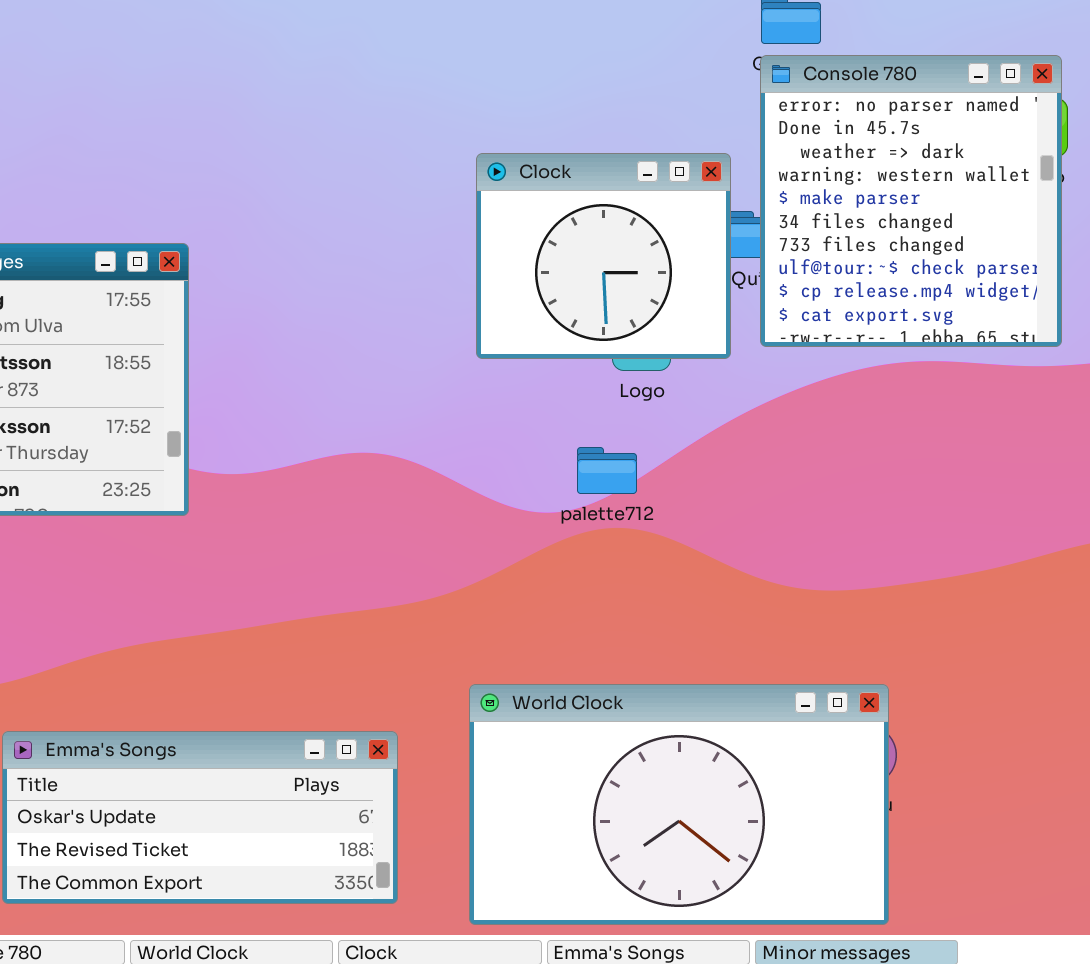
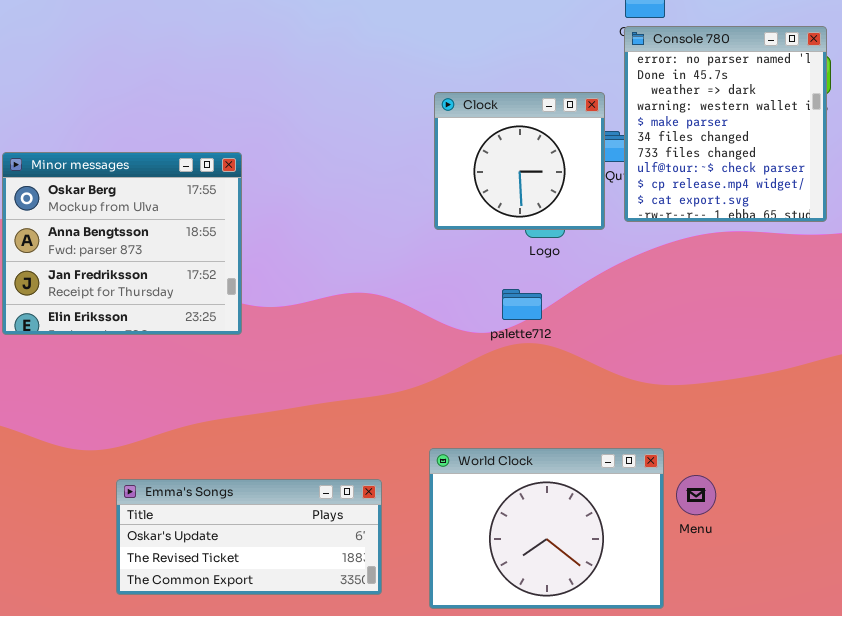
World Clock: [469,684,889,925] -> [429,448,664,609], resized

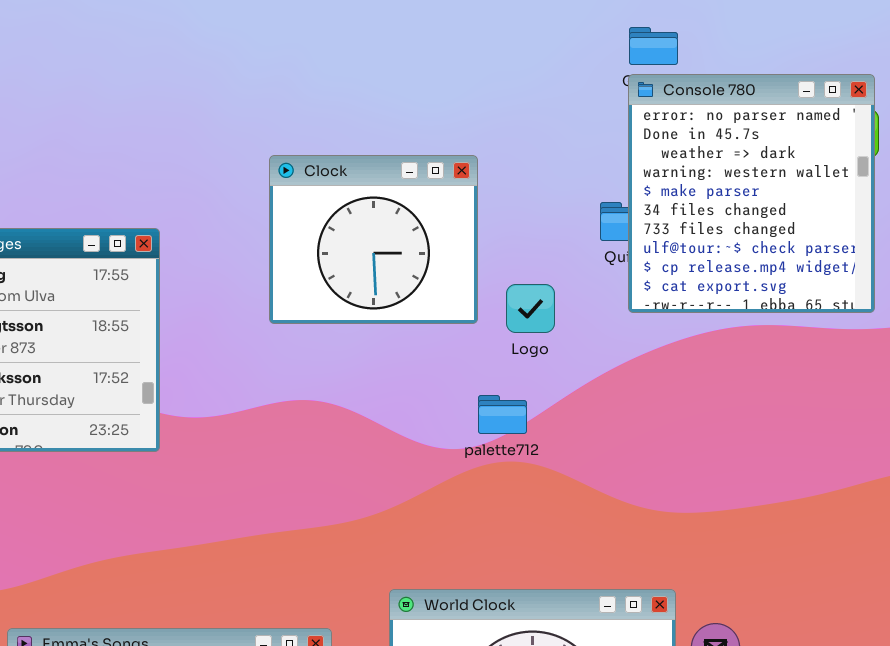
Clock: [434,92,605,230] -> [269,155,478,324], moved

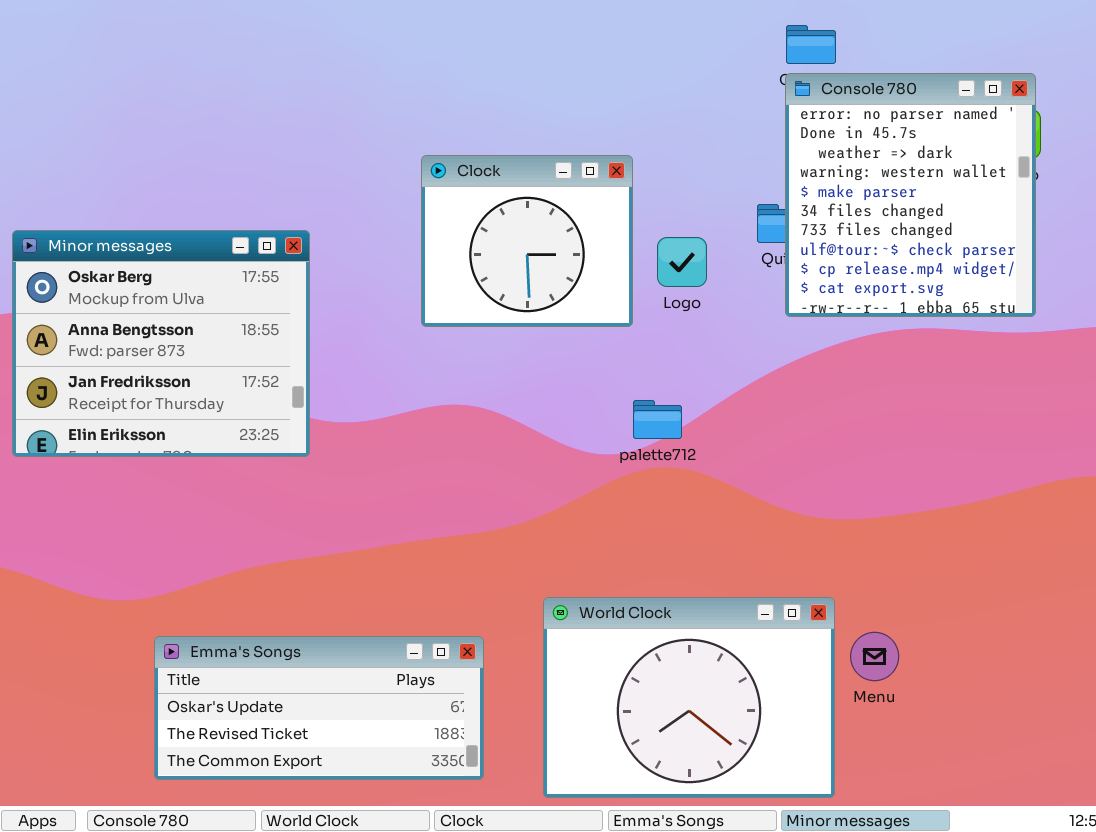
Logo: [506,284,555,333] -> [657,237,707,287], moved

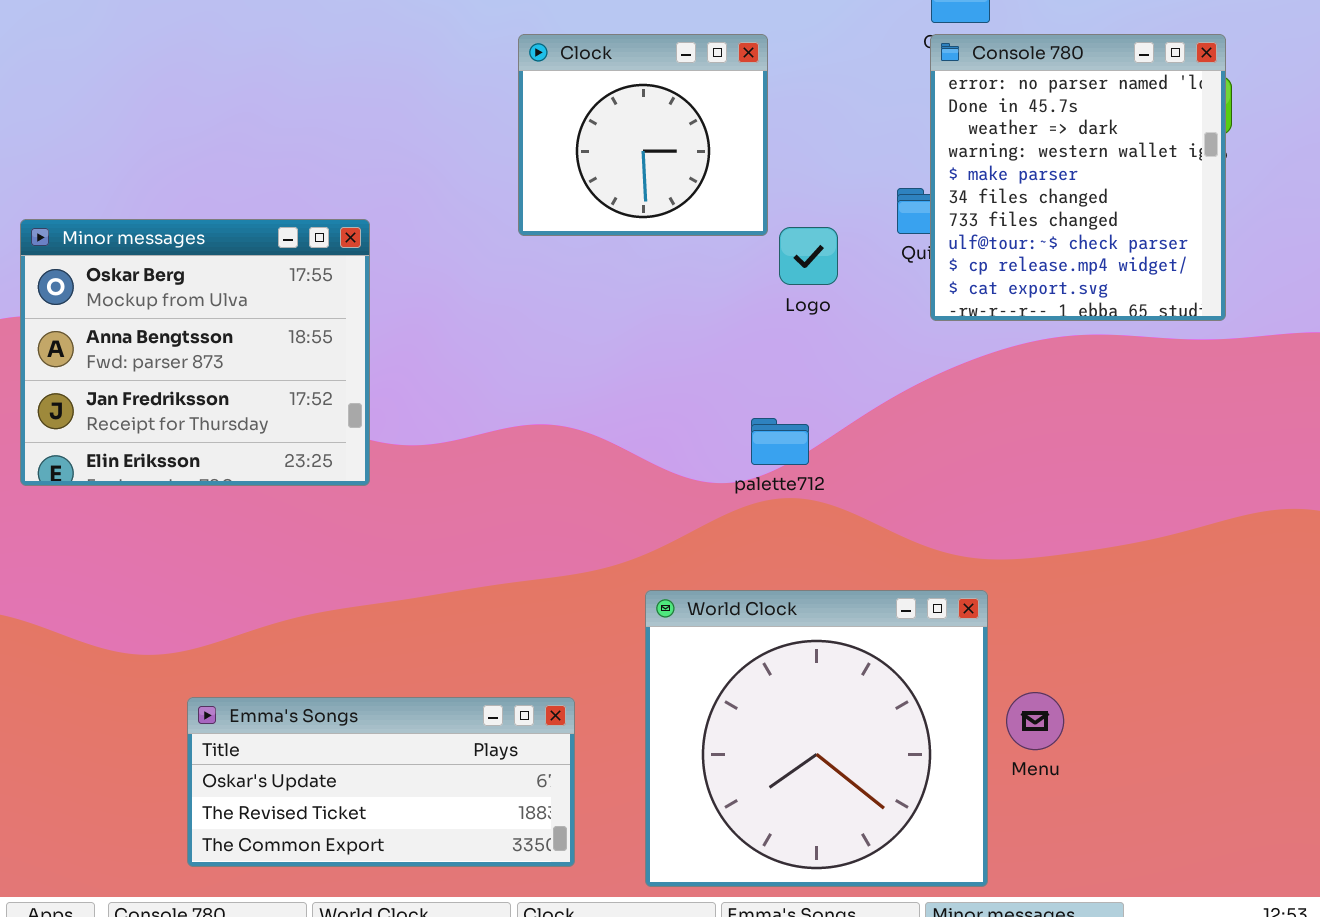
Clock: [421,155,633,327] -> [518,34,768,236], moved
World Clock: [543,597,835,798] -> [645,590,988,887], resized

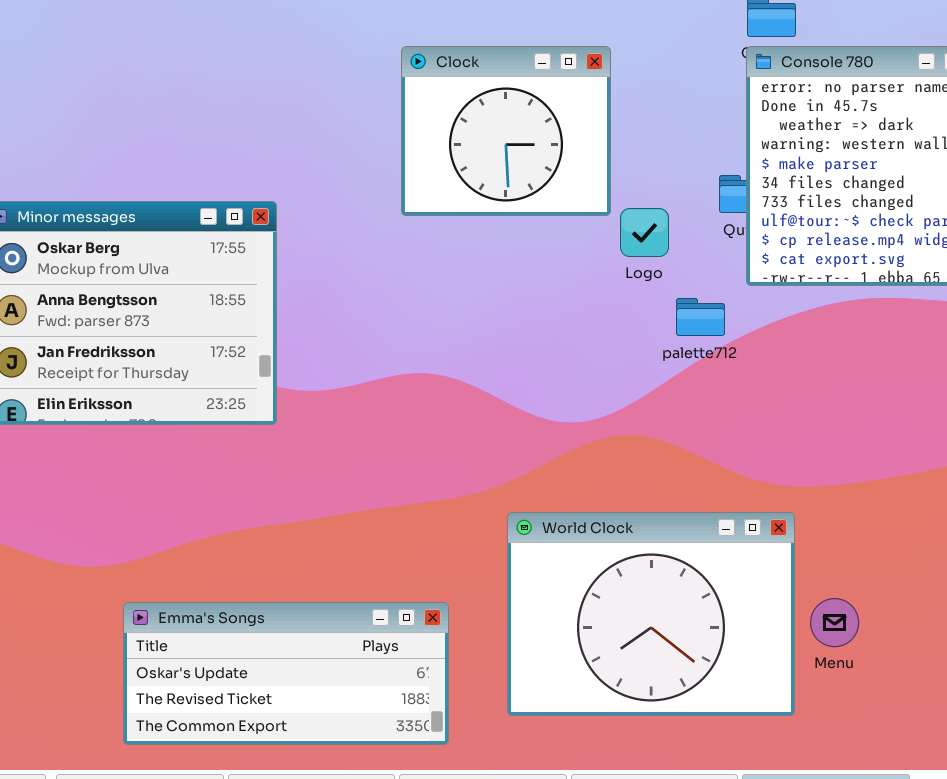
palette712: [751,418,809,465] -> [676,298,725,336], moved
World Clock: [645,590,988,887] -> [507,512,795,716], resized

